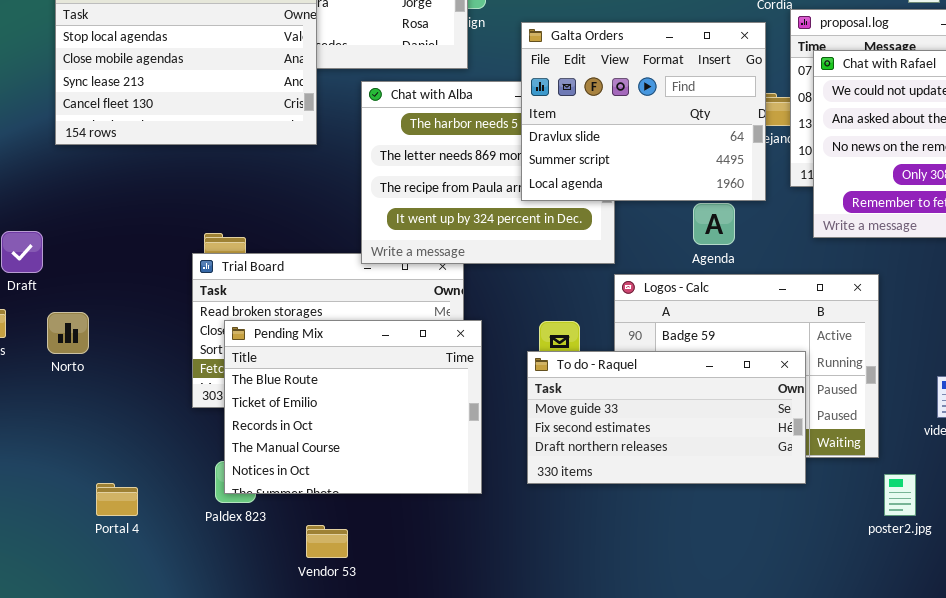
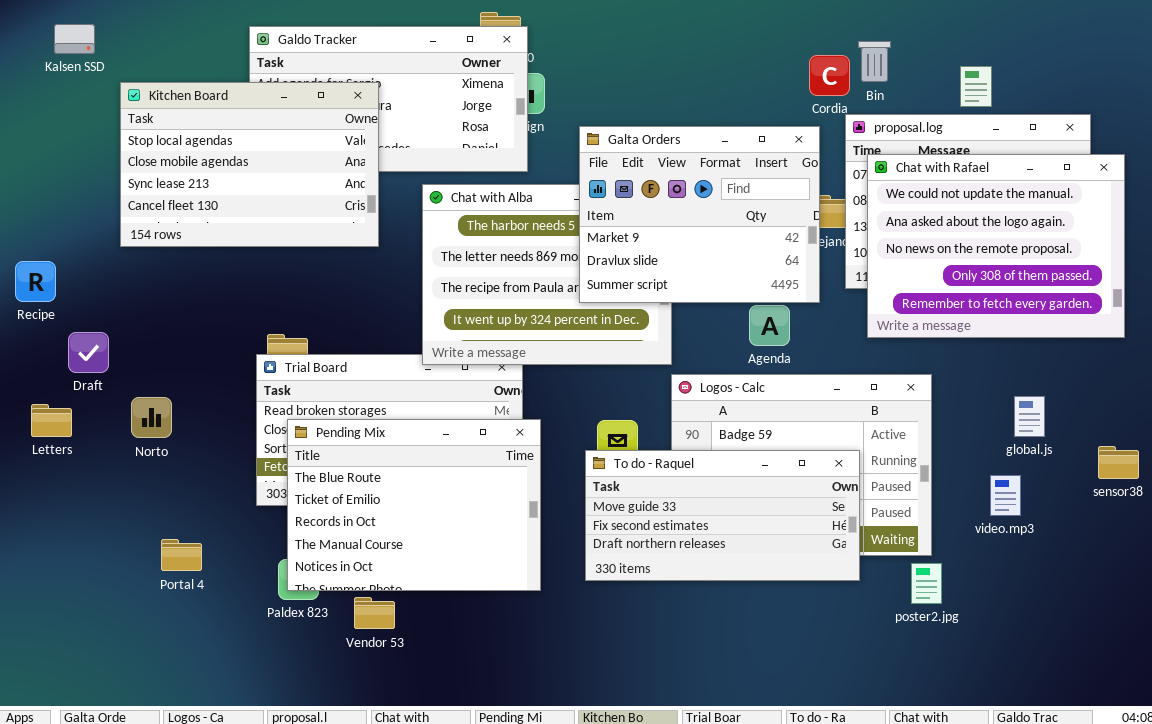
Galta Orders: [521,22,766,201] -> [579,126,820,303], scrolled up 1 row
Norto: [47,312,89,354] -> [131,397,172,438], moved
poster2.jpg: [884,474,916,516] -> [911,563,942,604], moved
Portal 4: [96,483,138,516] -> [161,539,202,571], moved
Vendor 53: [306,525,348,558] -> [354,597,395,629], moved

